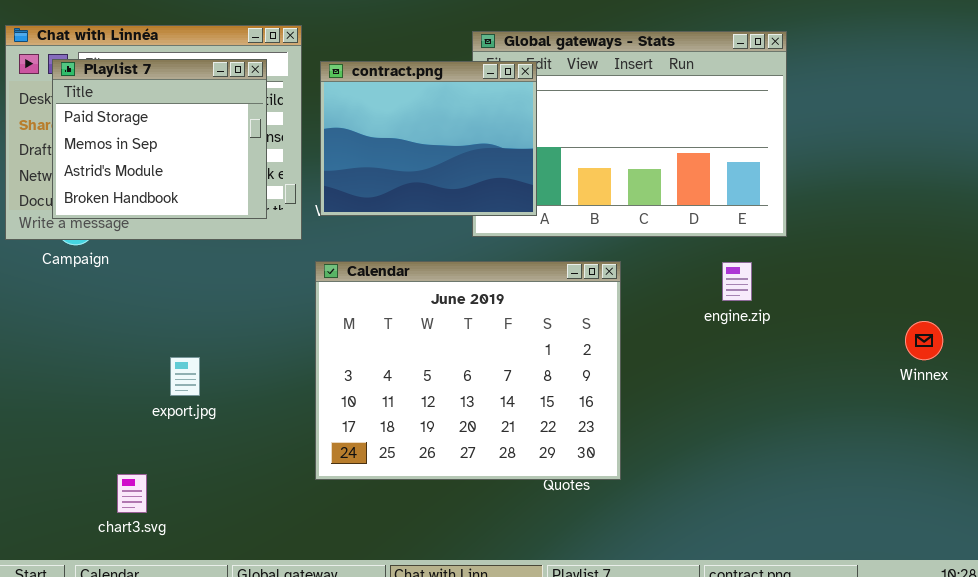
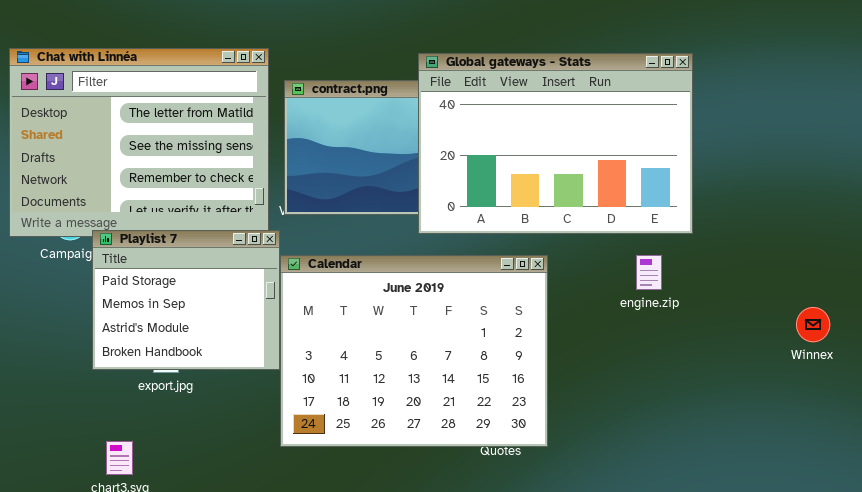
Global gateways - Stats: [472,31,787,237] -> [418,53,693,234], raised
Playlist 7: [52,59,267,219] -> [92,230,280,370], moved

